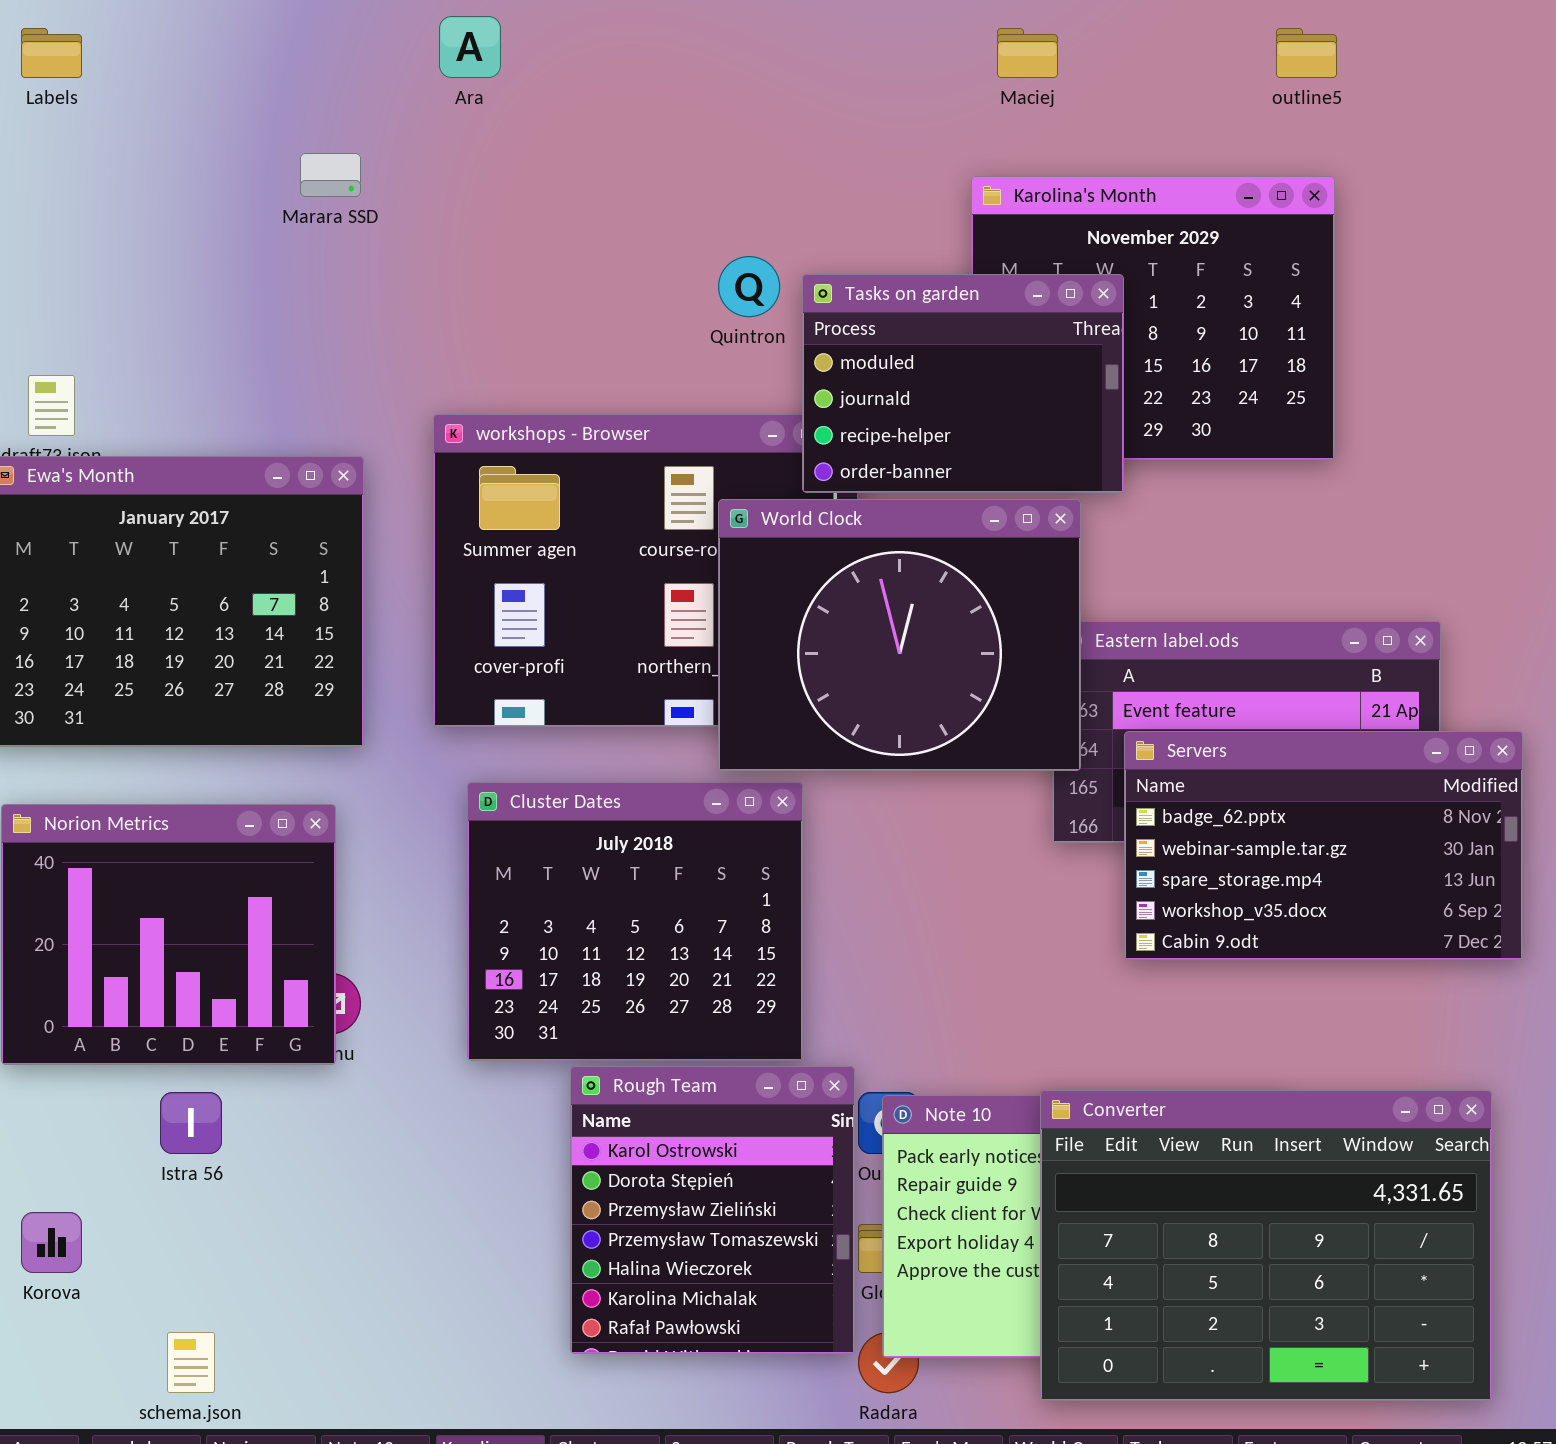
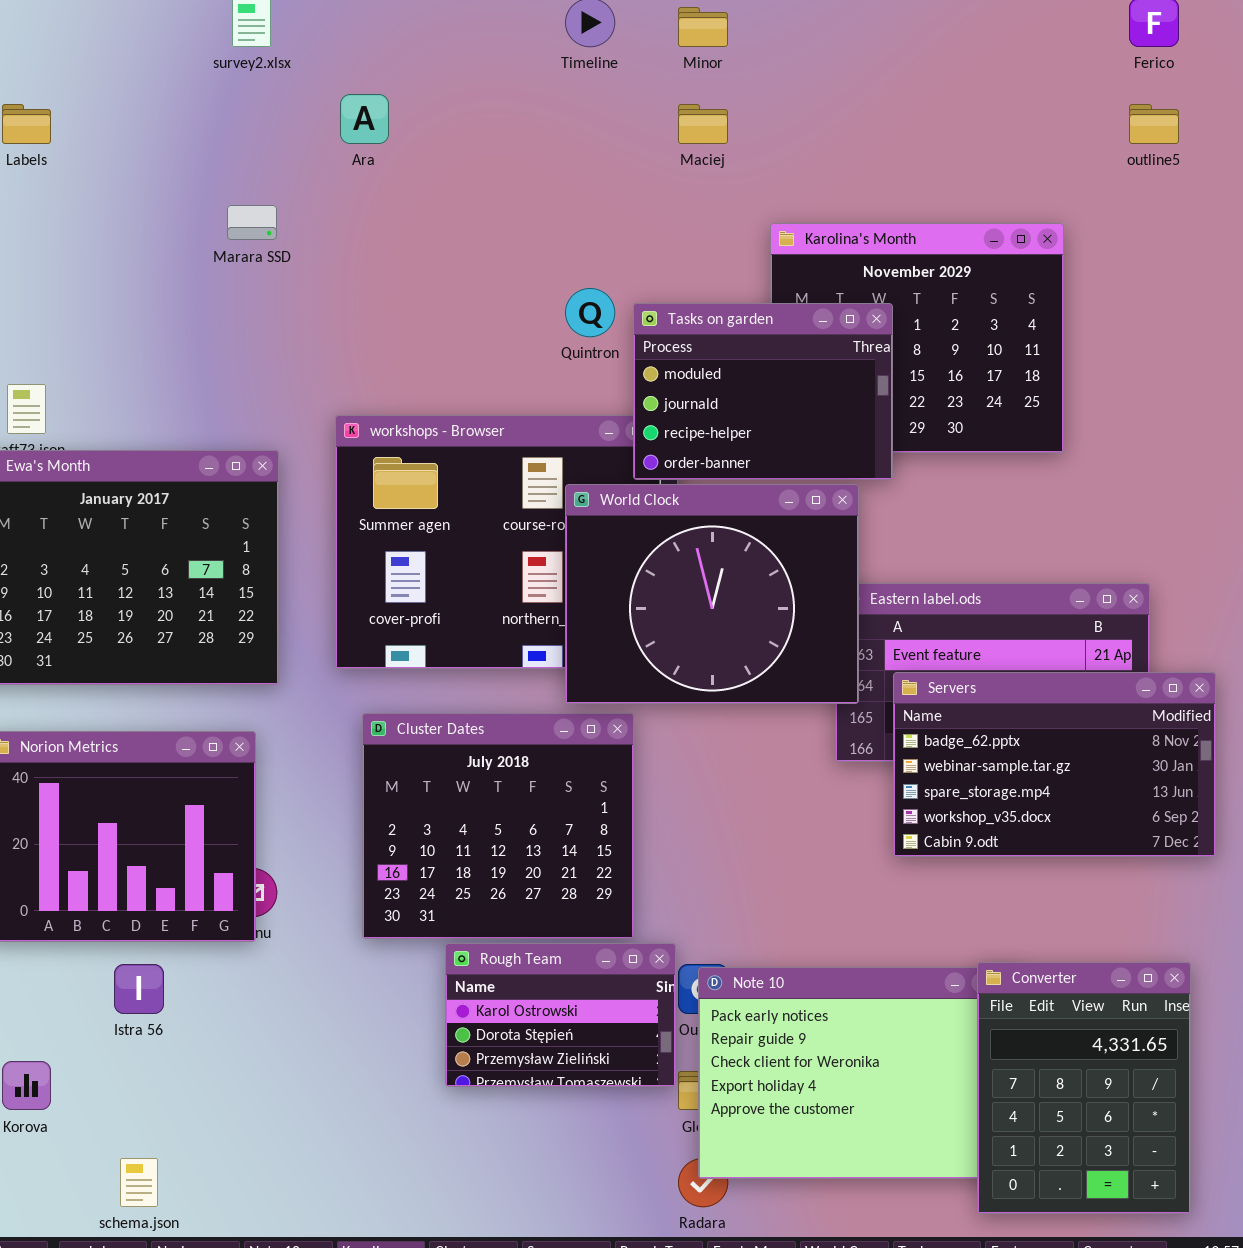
Maciej: [997,28,1058,78] -> [678,104,728,144], moved
outline5: [1276,28,1337,78] -> [1129,104,1179,144], moved
Rough Team: [570,1066,855,1354] -> [445,943,676,1087], resized
Converter: [1040,1090,1492,1401] -> [977,962,1191,1214], resized

